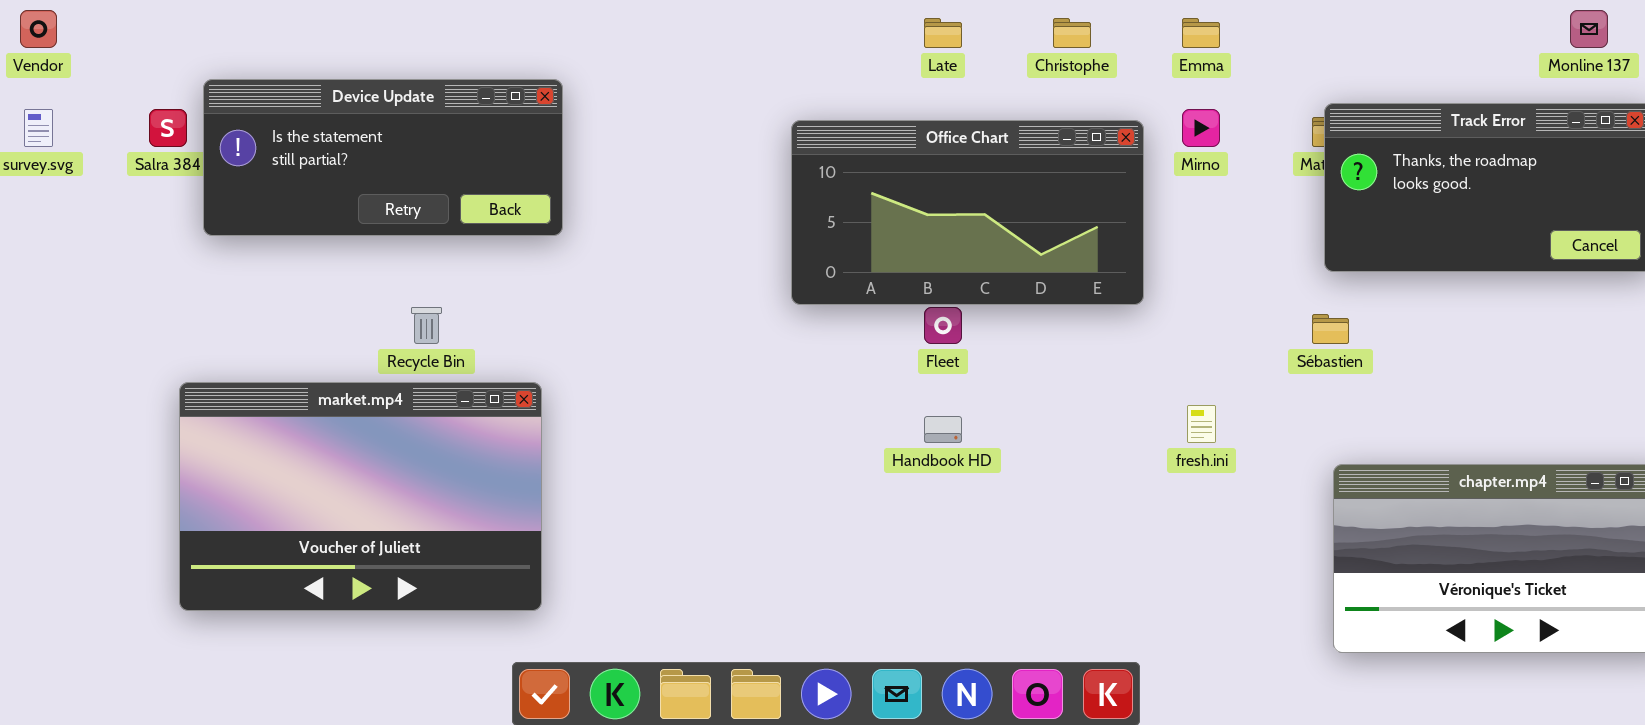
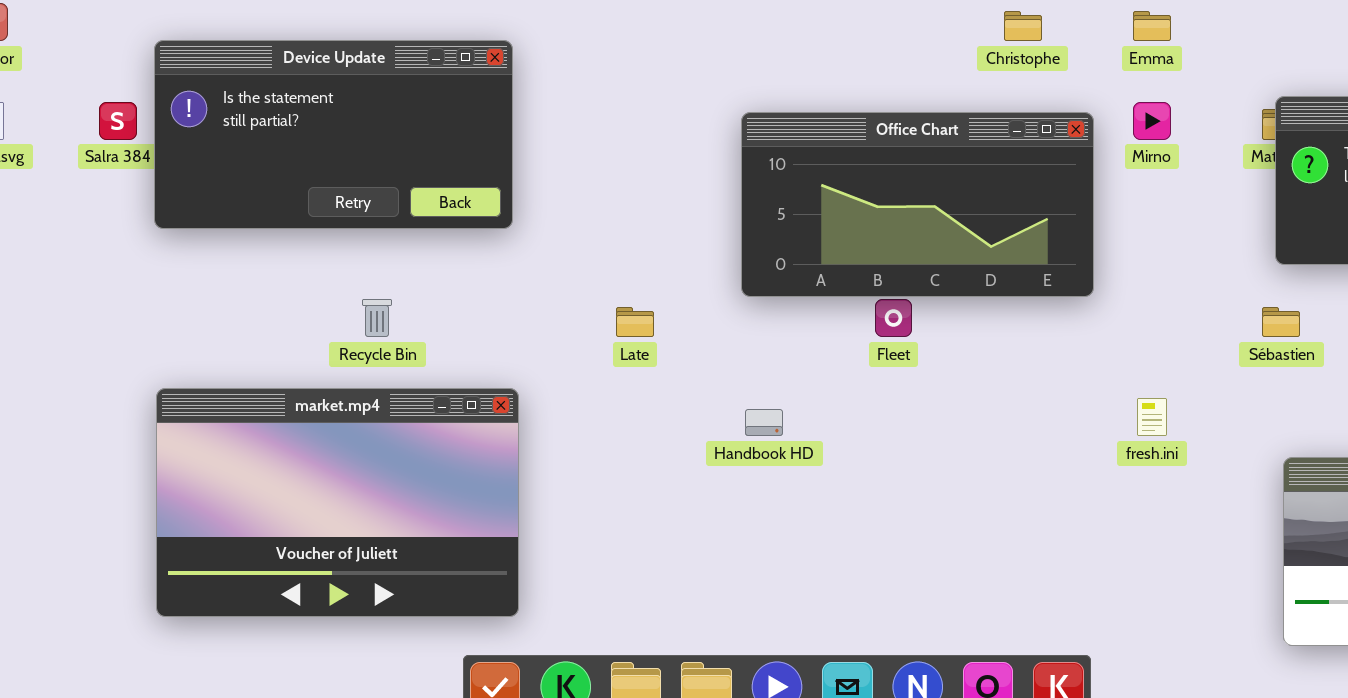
Late: [924,18,962,48] -> [616,307,654,337], moved
Device Update: [203,79,563,236] -> [154,40,513,229], resized
market.mp4: [179,382,542,611] -> [156,388,519,617], moved
Handbook HD: [924,416,962,443] -> [745,409,783,436], moved

